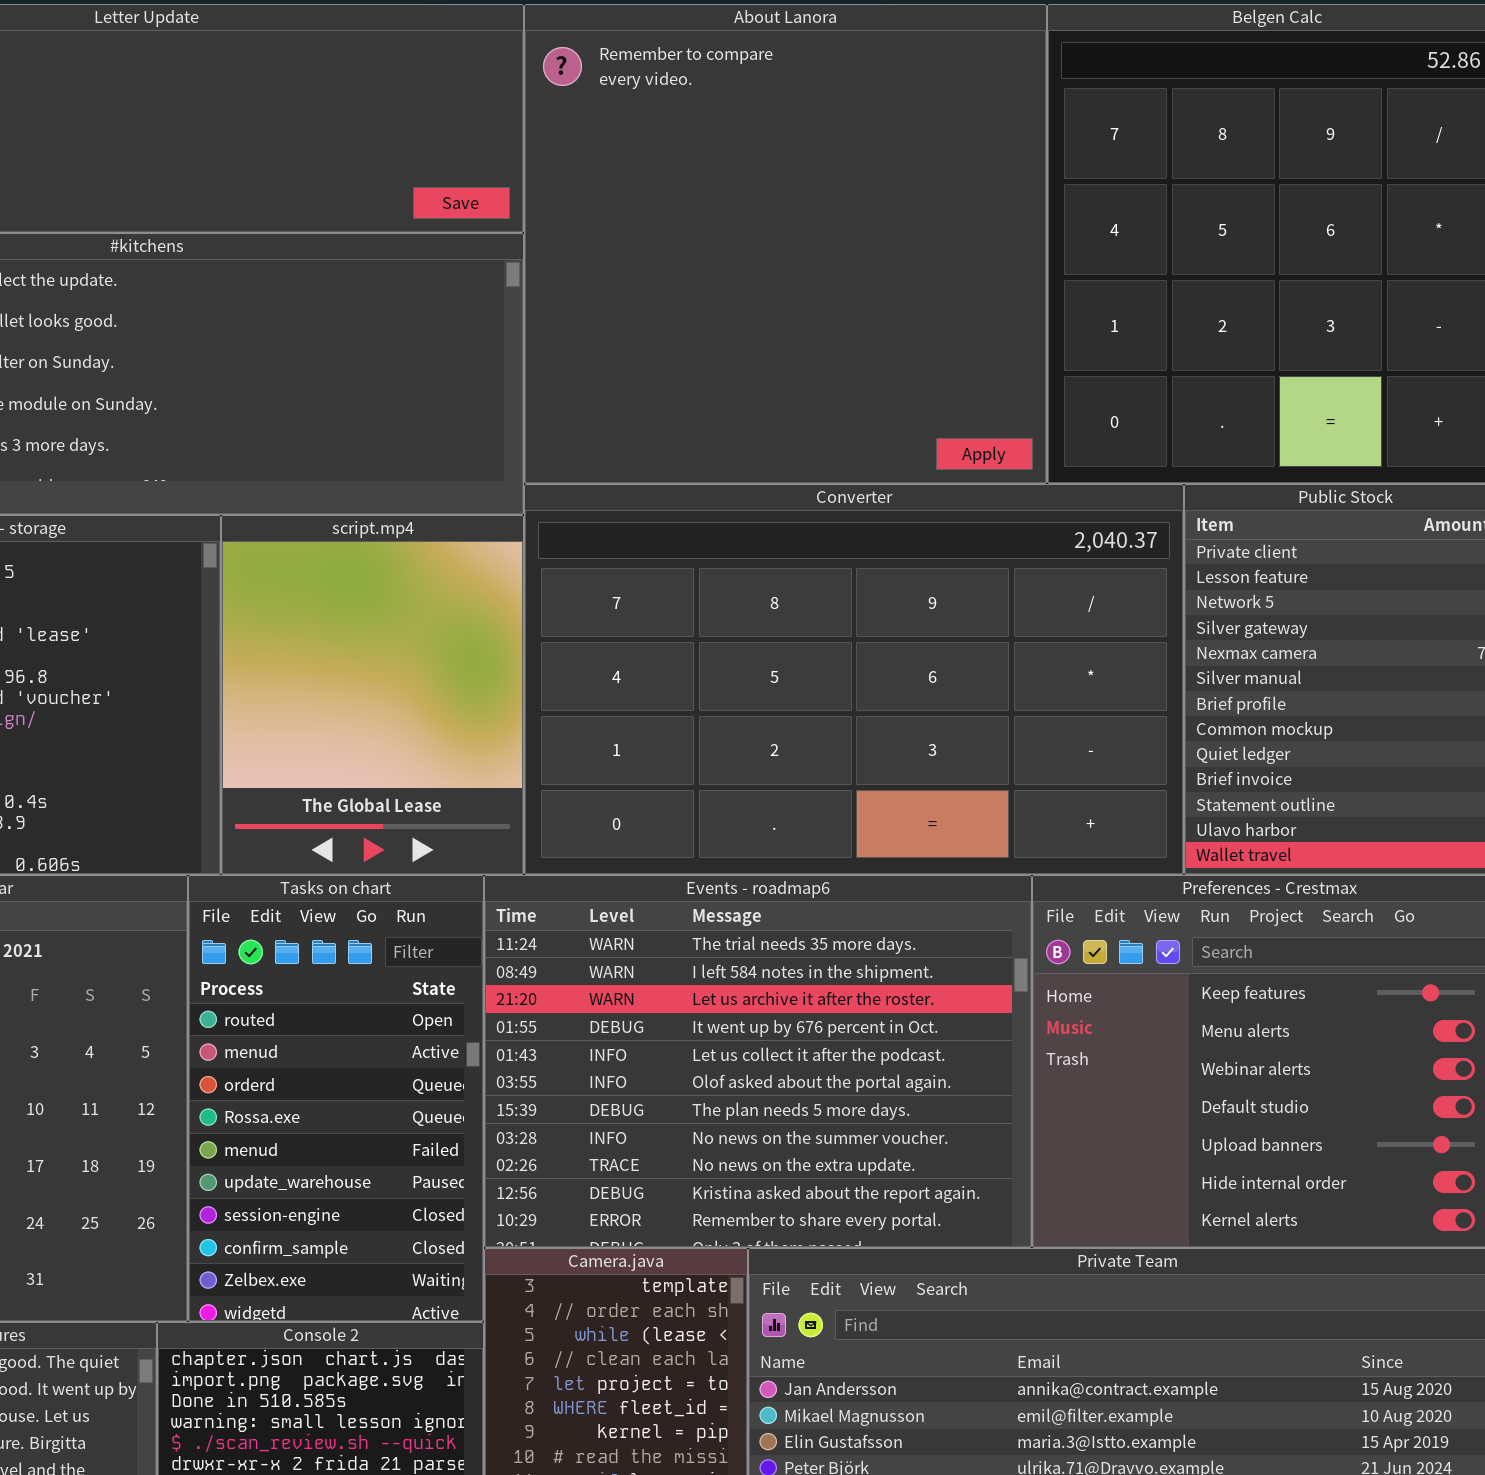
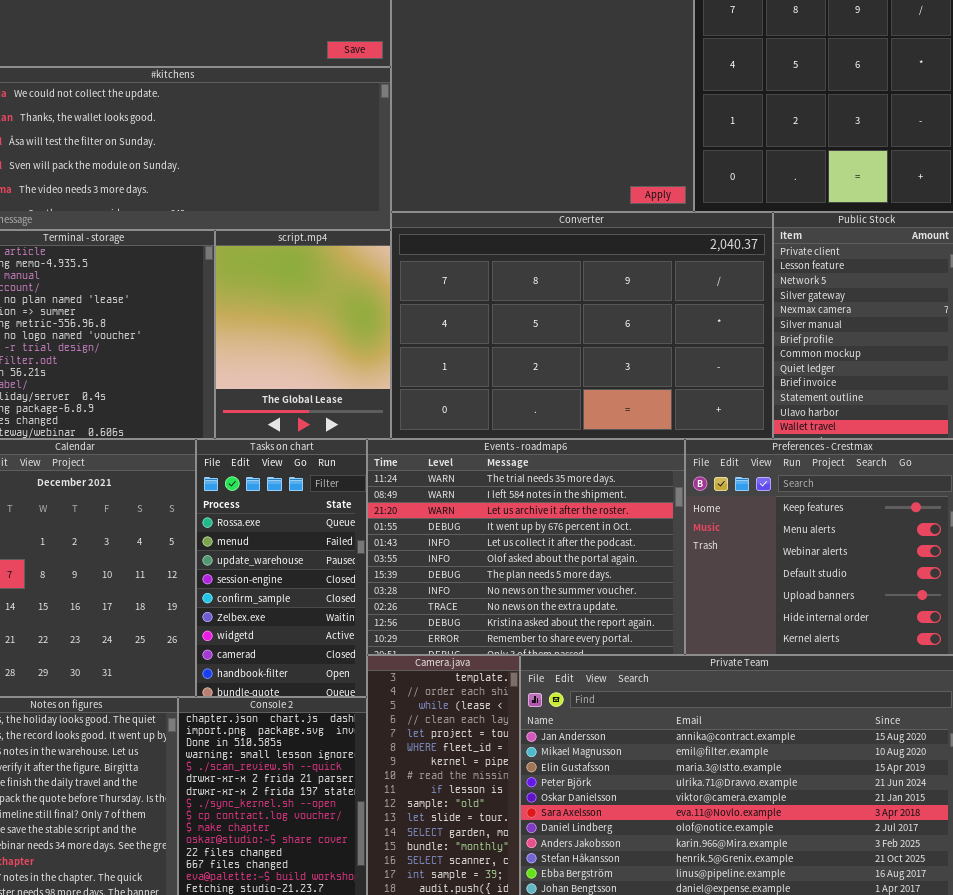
Tasks on chart: [188,875,484,1322] -> [196,439,367,697], scrolled down 3 rows

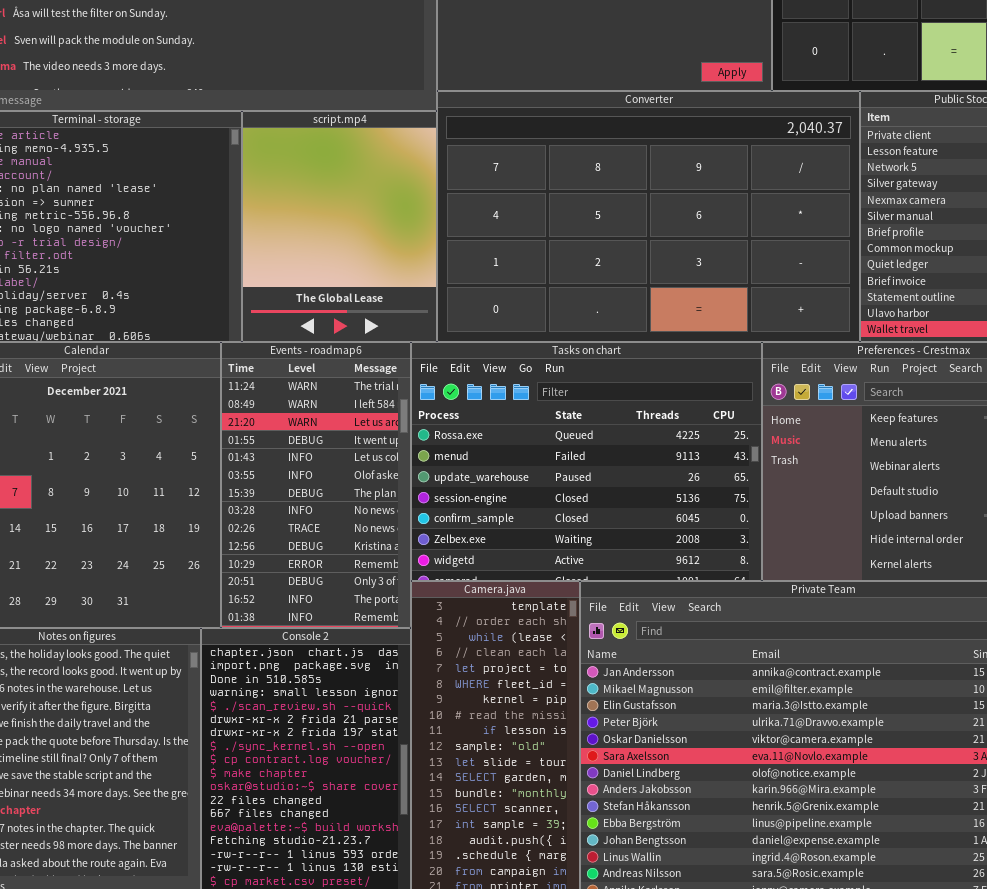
Tasks on chart: [196,439,367,697] -> [411,342,762,581], moved, resized
Events - roadmap6: [367,439,685,655] -> [221,342,411,628], moved, resized

